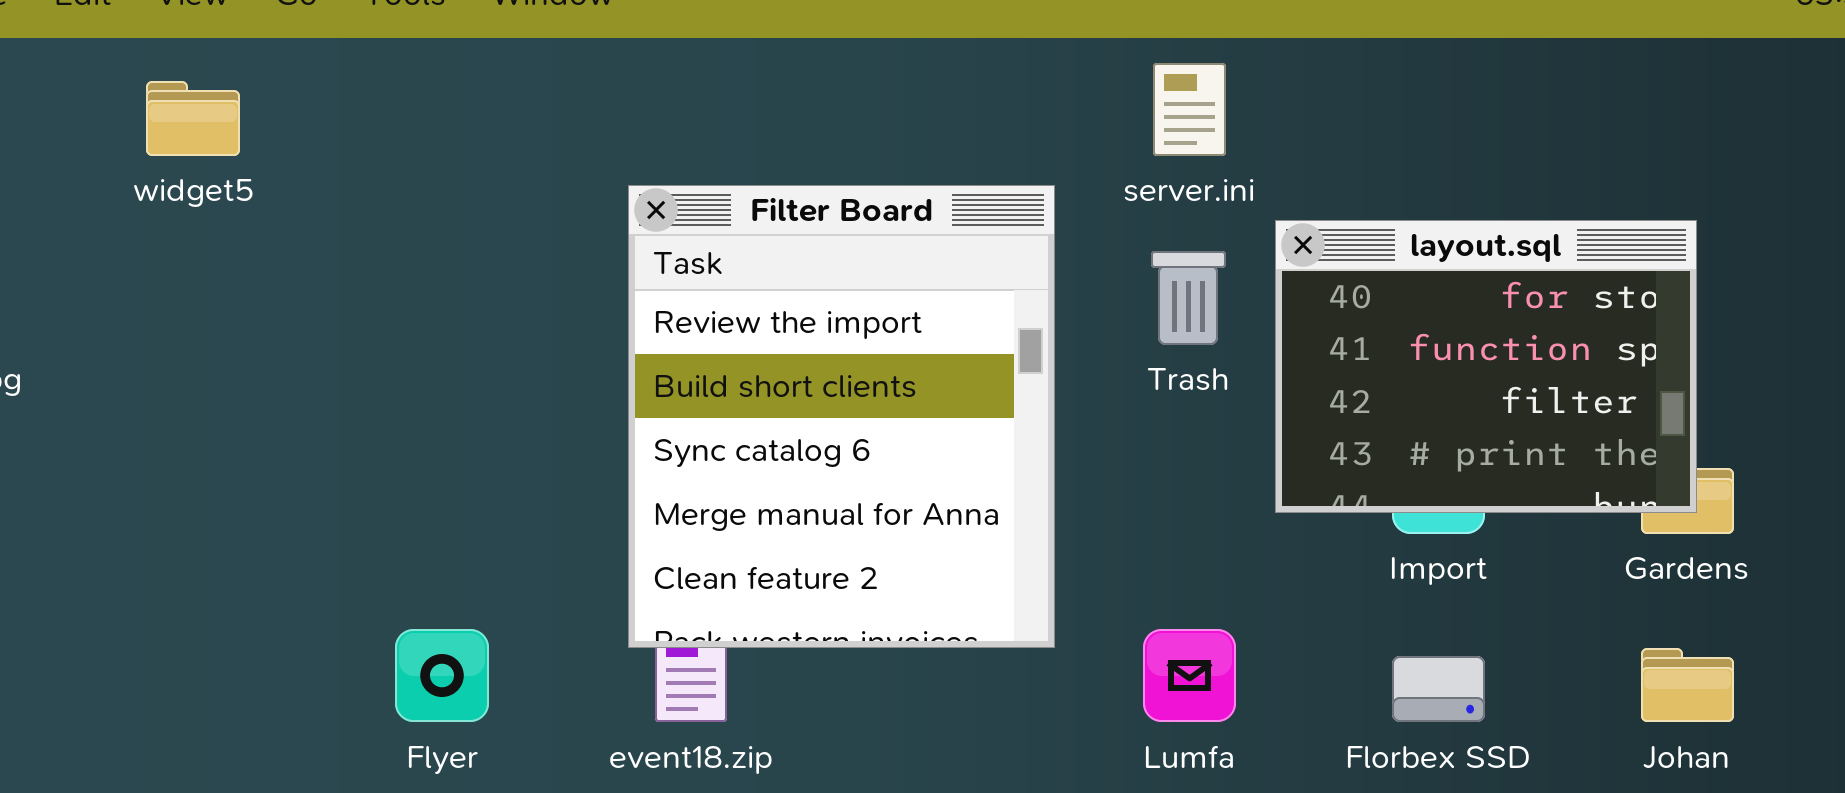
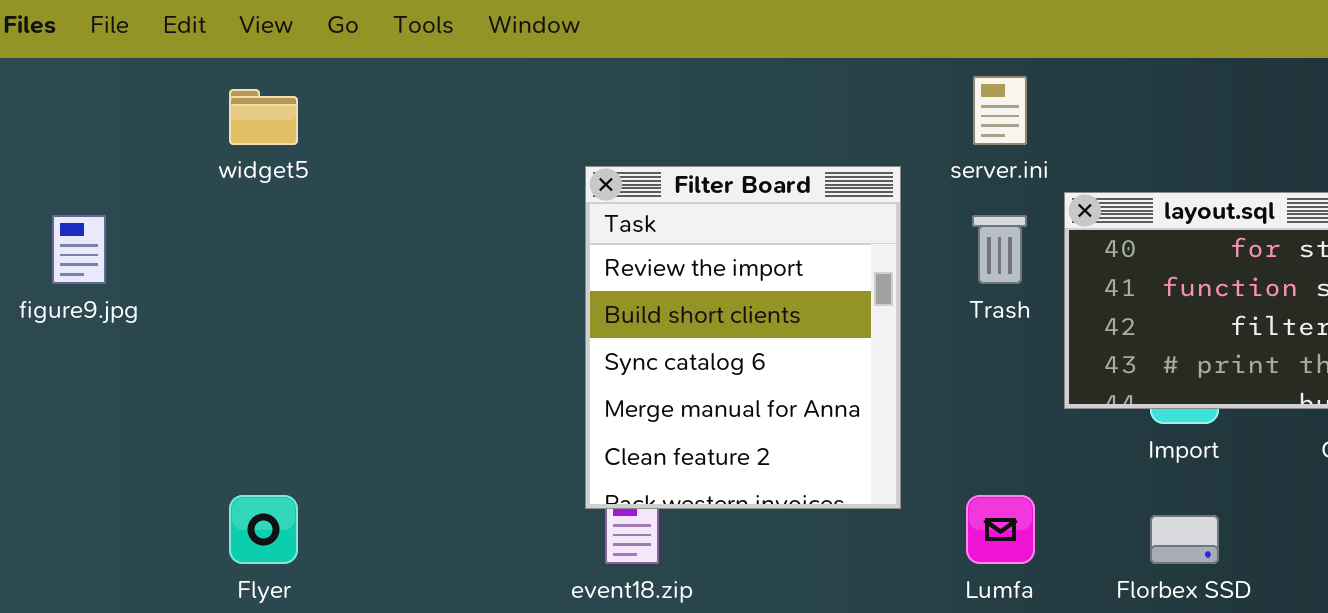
Flyer: [395,629,489,722] -> [229,495,298,564], moved

